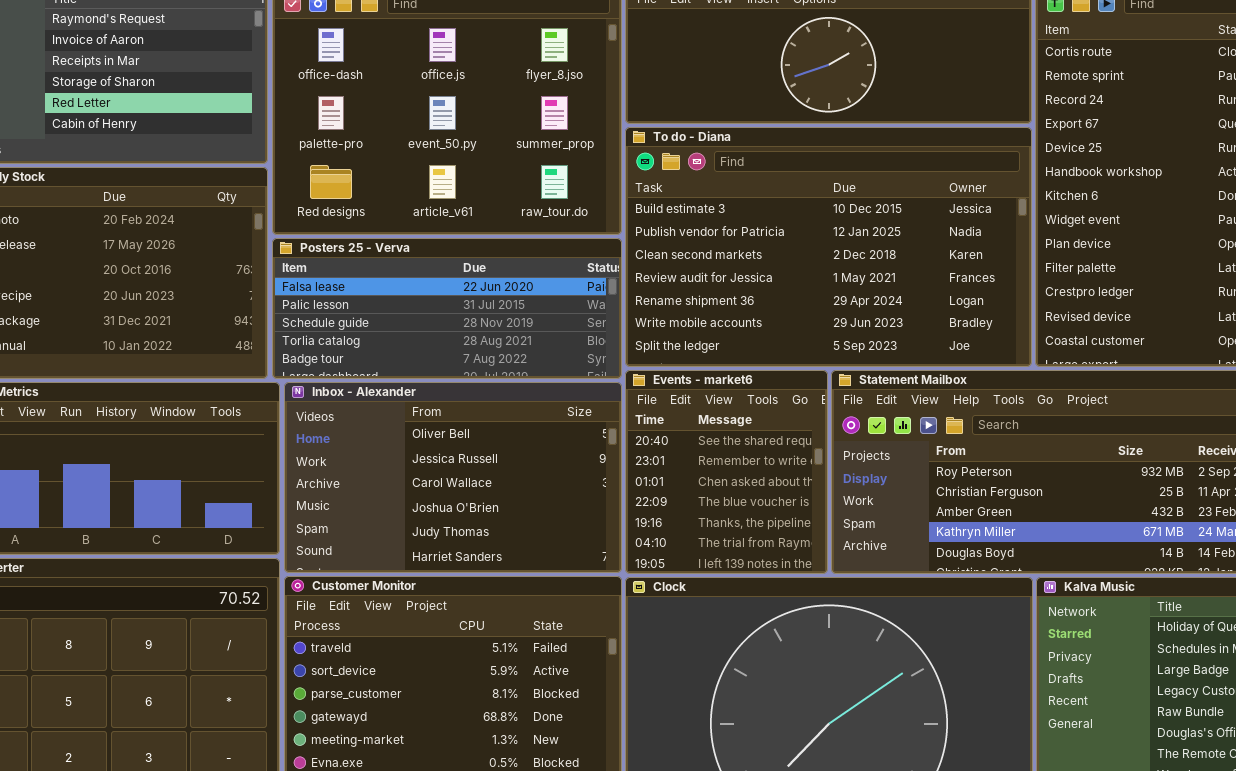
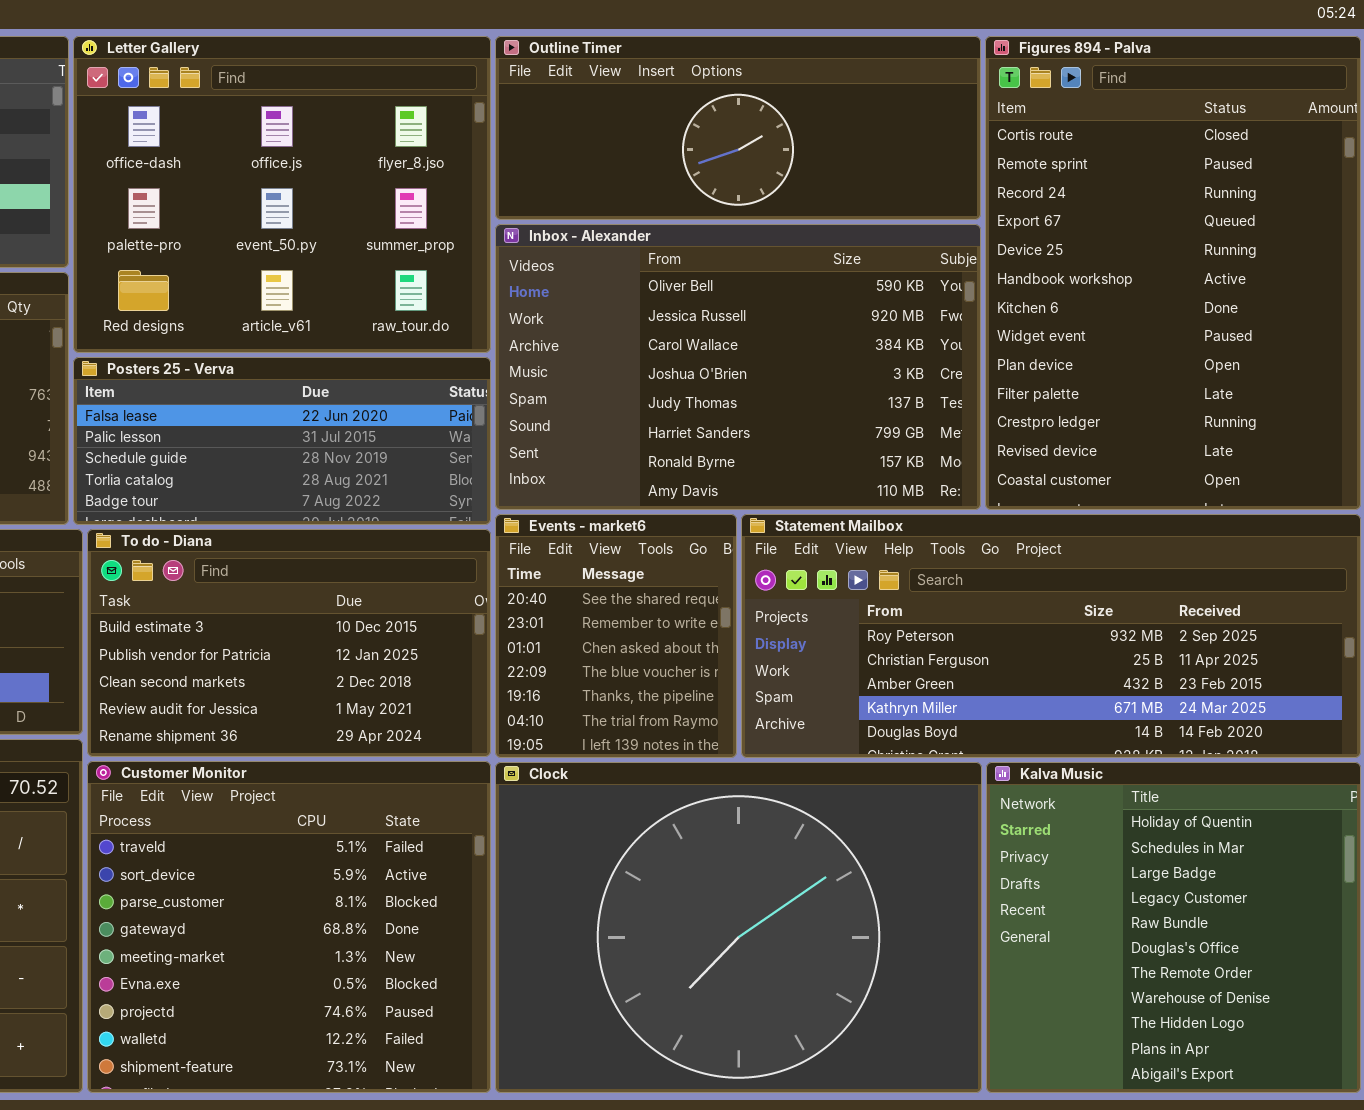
To do - Diana: [625,127,1032,367] -> [87,529,491,757], moved, resized
Inbox - Alexander: [284,382,622,573] -> [495,224,981,510], moved, resized

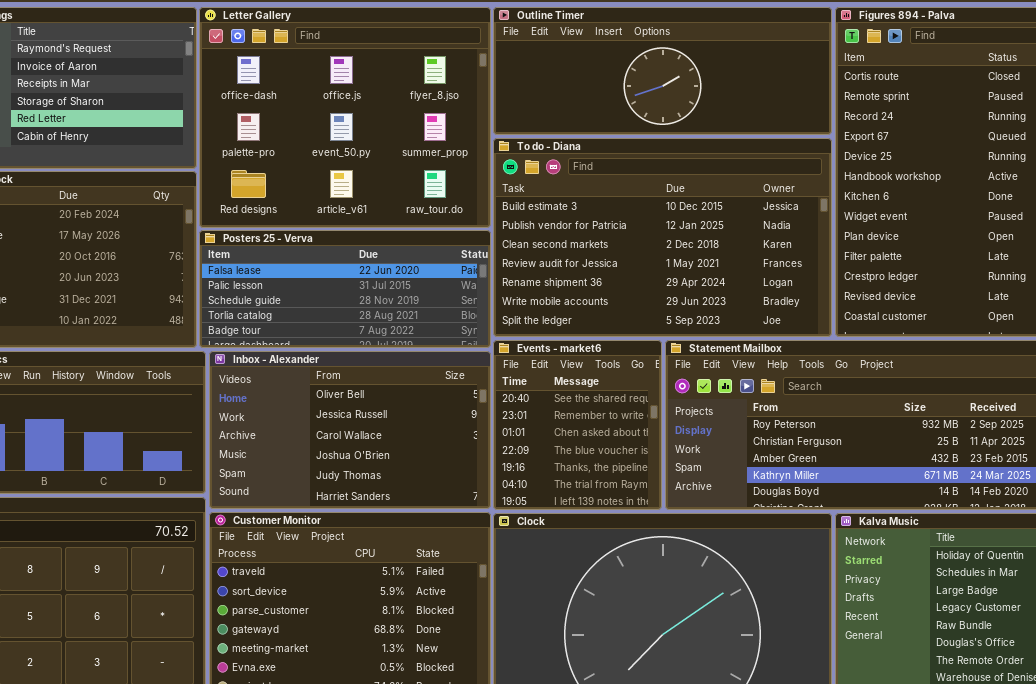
Inbox - Alexander: [495,224,981,510] -> [209,351,491,509], moved, resized
To do - Diana: [87,529,491,757] -> [493,138,832,337], moved, resized

